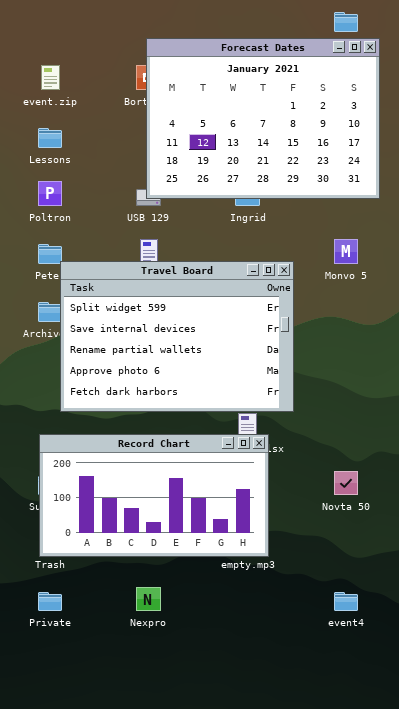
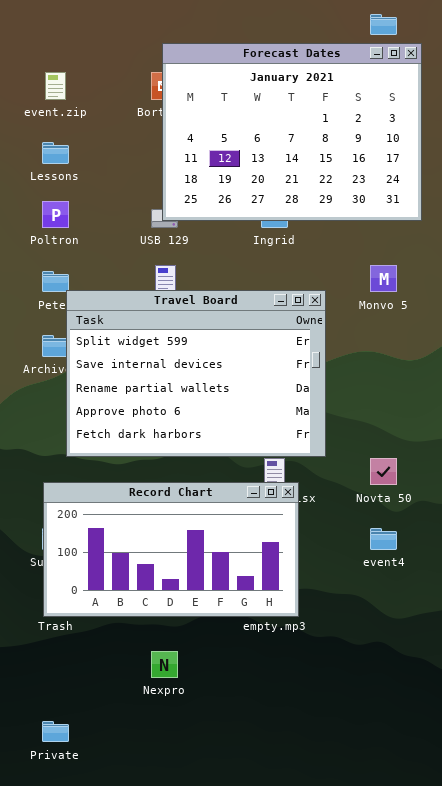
Novta 50: [334,471,358,495] -> [370,458,397,485], moved
Private: [38,592,62,611] -> [42,721,69,742], moved
event4: [334,592,358,611] -> [370,528,397,550], moved

